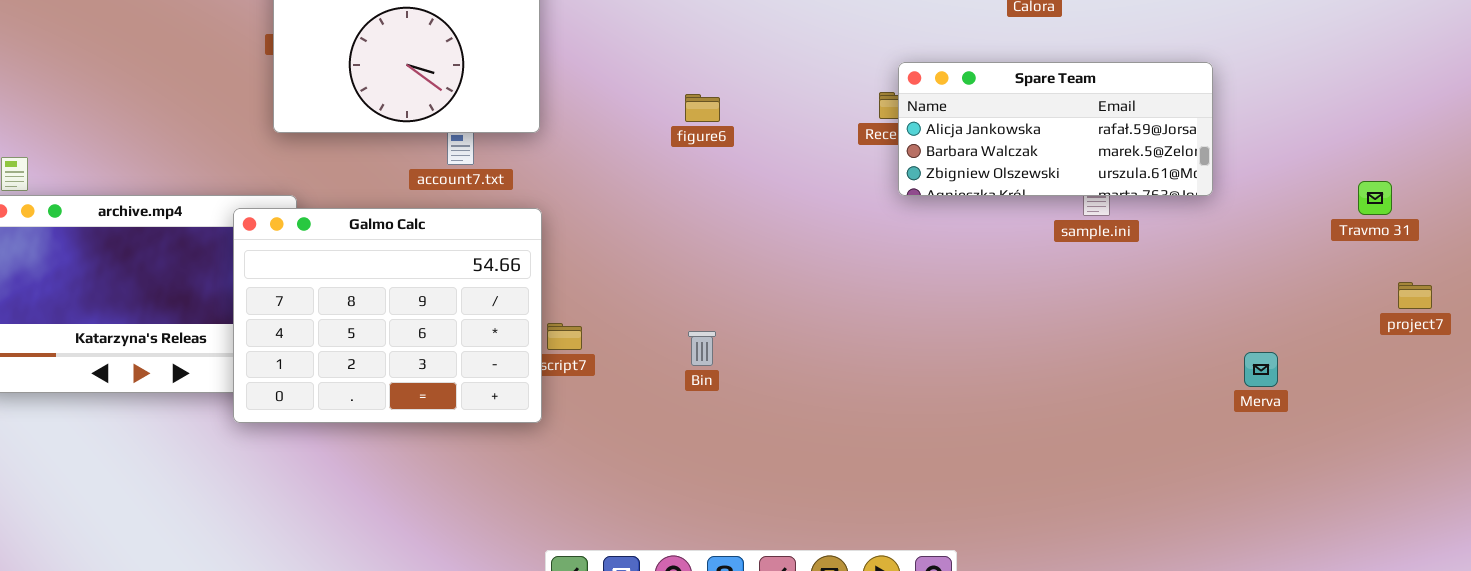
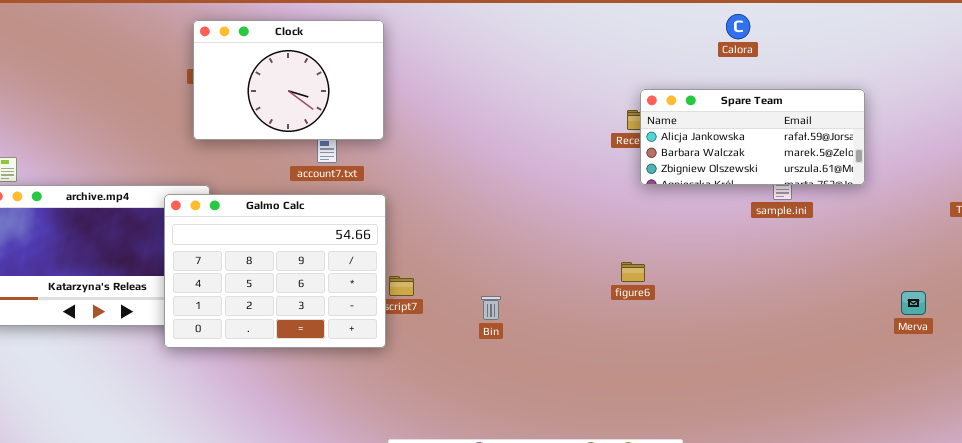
figure6: [685,94,720,122] -> [621,262,645,282], moved
Bin: [688,331,716,366] -> [481,296,501,320], moved
Merva: [1244,352,1278,387] -> [901,291,926,315], moved

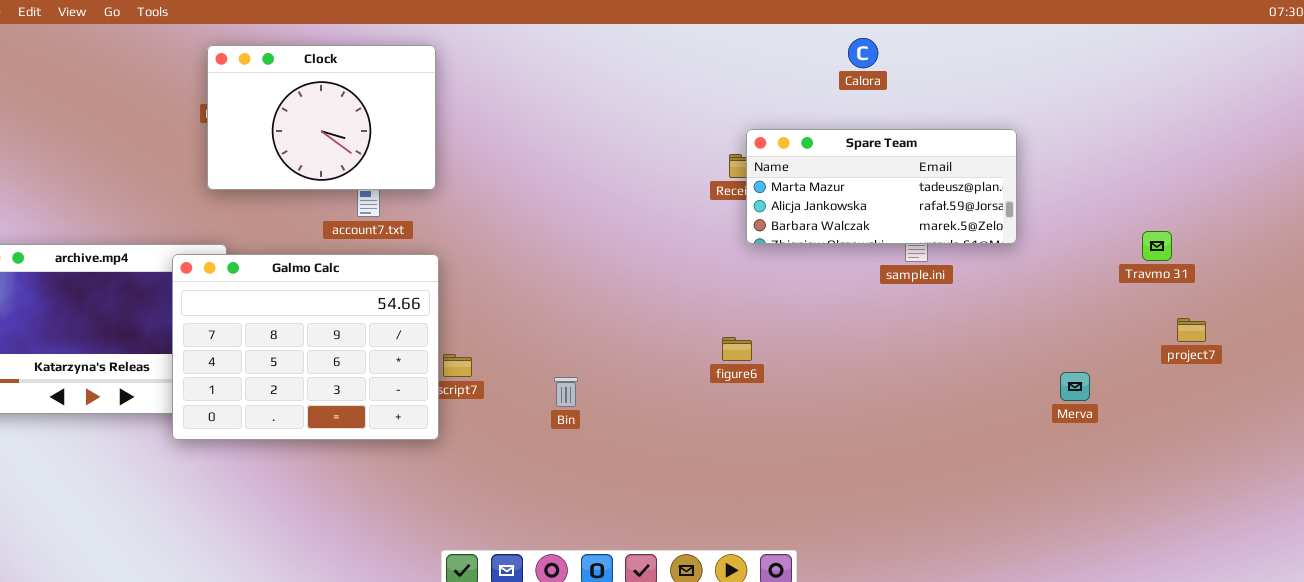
Spare Team: [640,89,865,185] -> [746,129,1017,244], scrolled up 1 row

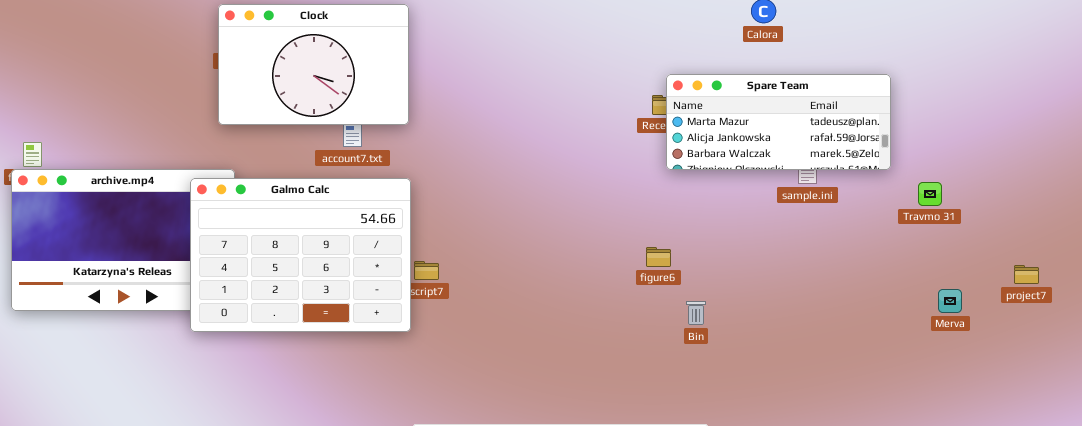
Travmo 31: [1142,231,1172,261] -> [918,182,942,206], moved
project7: [1177,318,1206,342] -> [1014,265,1039,284], moved
Merva: [1060,372,1090,401] -> [938,289,962,313], moved
Bin: [554,377,578,407] -> [686,301,706,325], moved

